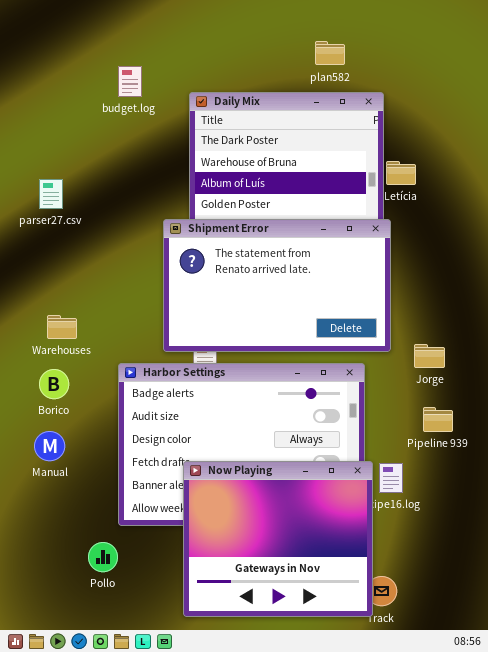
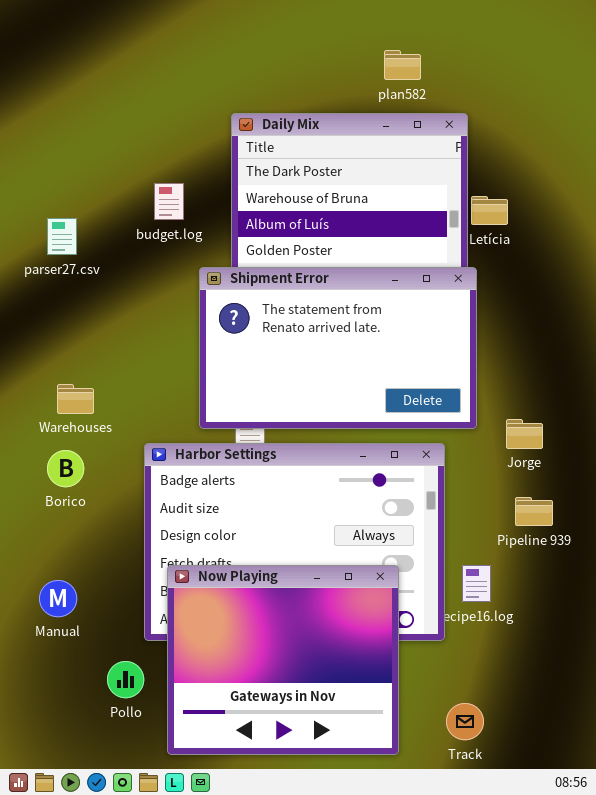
budget.log: [118,66,142,97] -> [154,183,184,220], moved
Manual: [34,431,65,461] -> [39,580,77,617], moved
Now Playing: [183,461,373,617] -> [167,565,399,755], moved

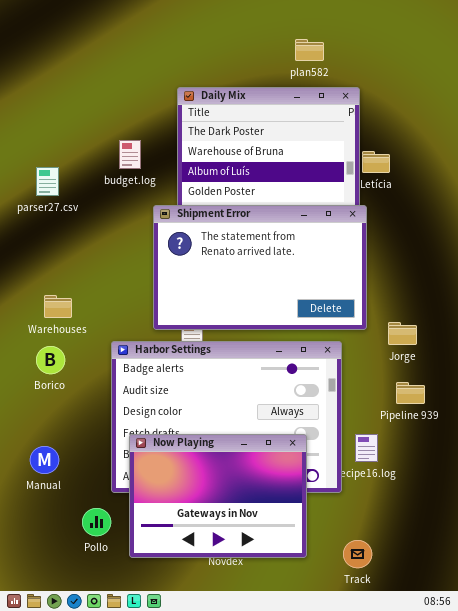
Now Playing: [167,565,399,755] -> [129,434,307,558], resized

